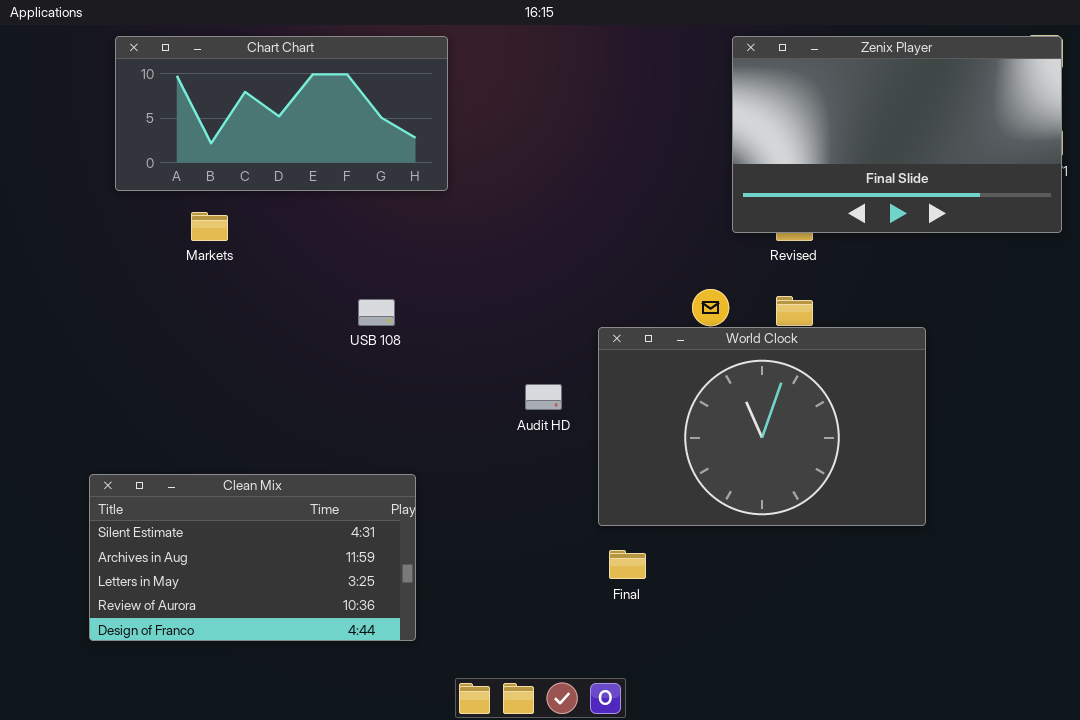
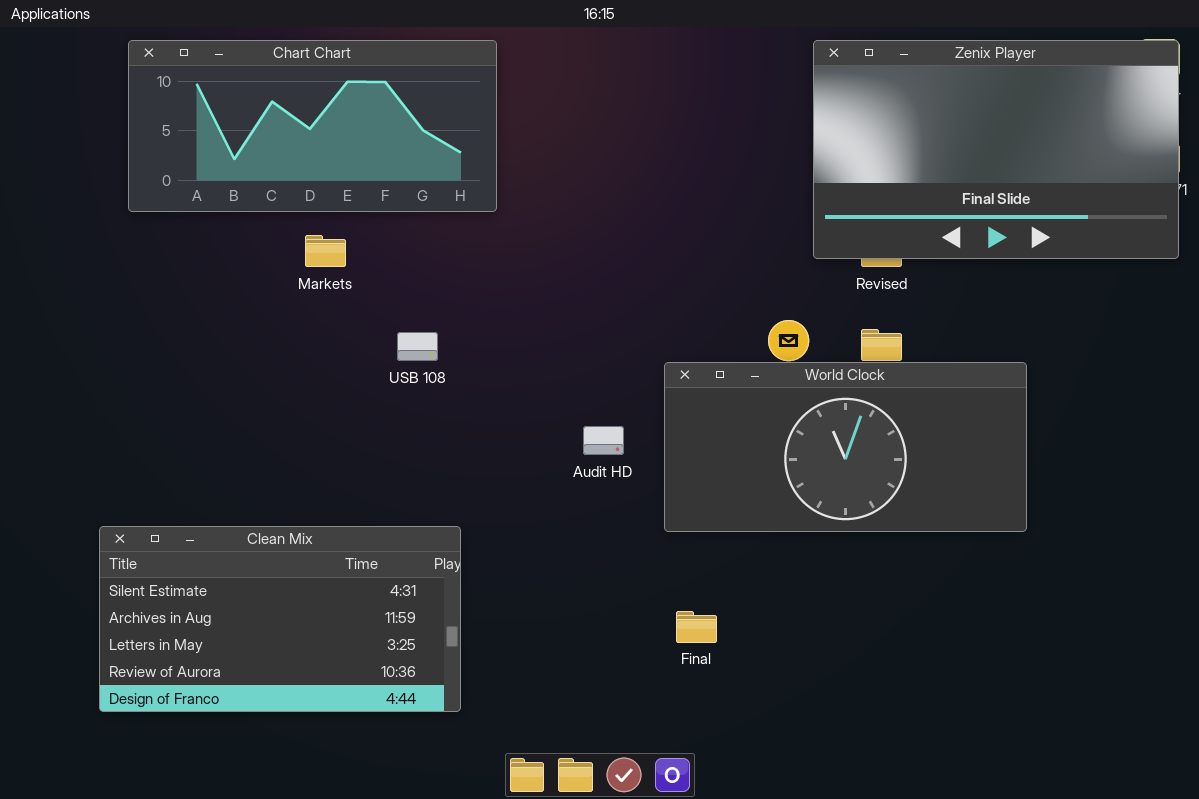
Markets: [191,212,228,241] -> [305,235,346,267], moved
World Clock: [598,327,926,526] -> [664,362,1027,532], resized

